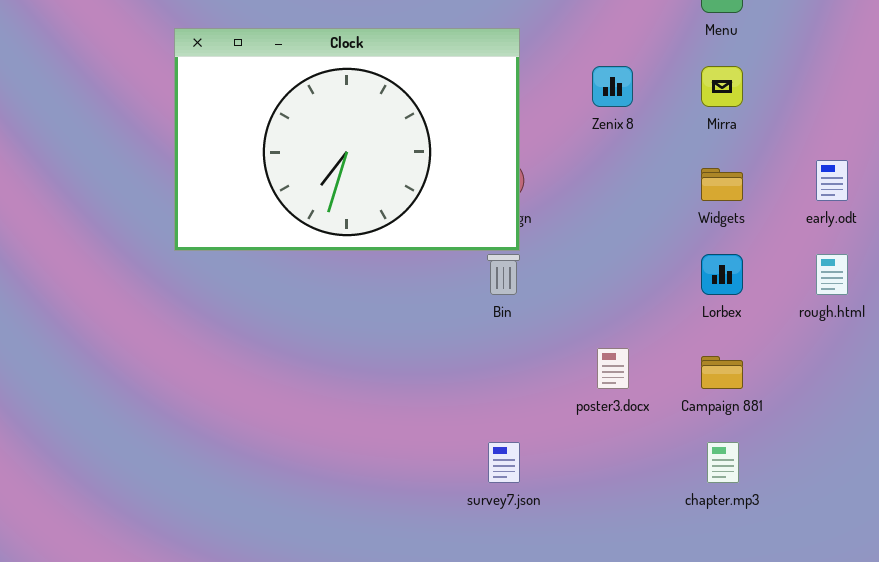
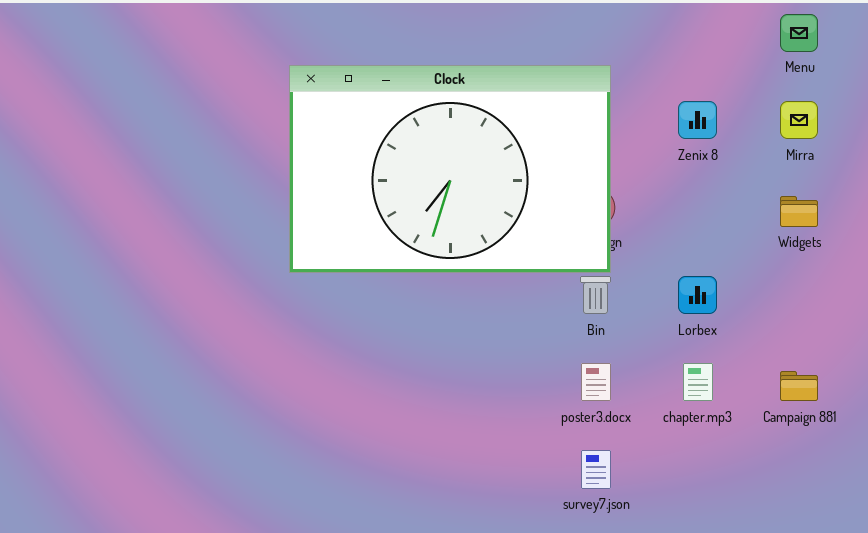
Lorbex: [701,254,743,295] -> [678,276,717,314], moved
poster3.docx: [597,348,629,389] -> [581,363,611,401], moved
chapter.mp3: [707,442,739,483] -> [683,363,713,401], moved

